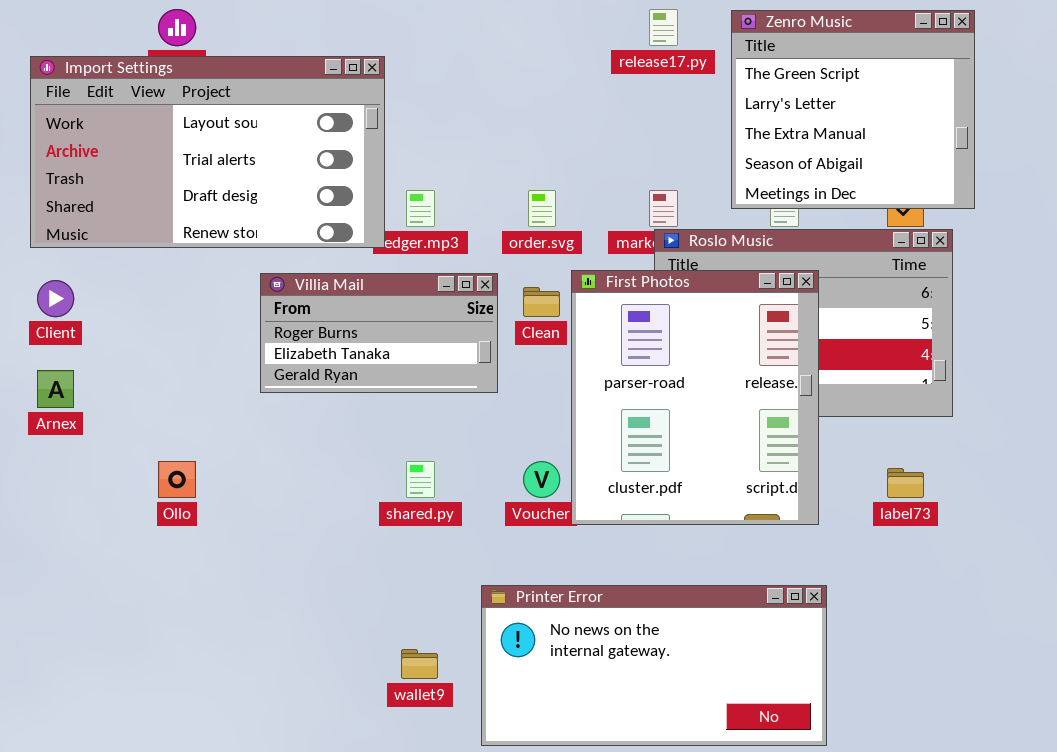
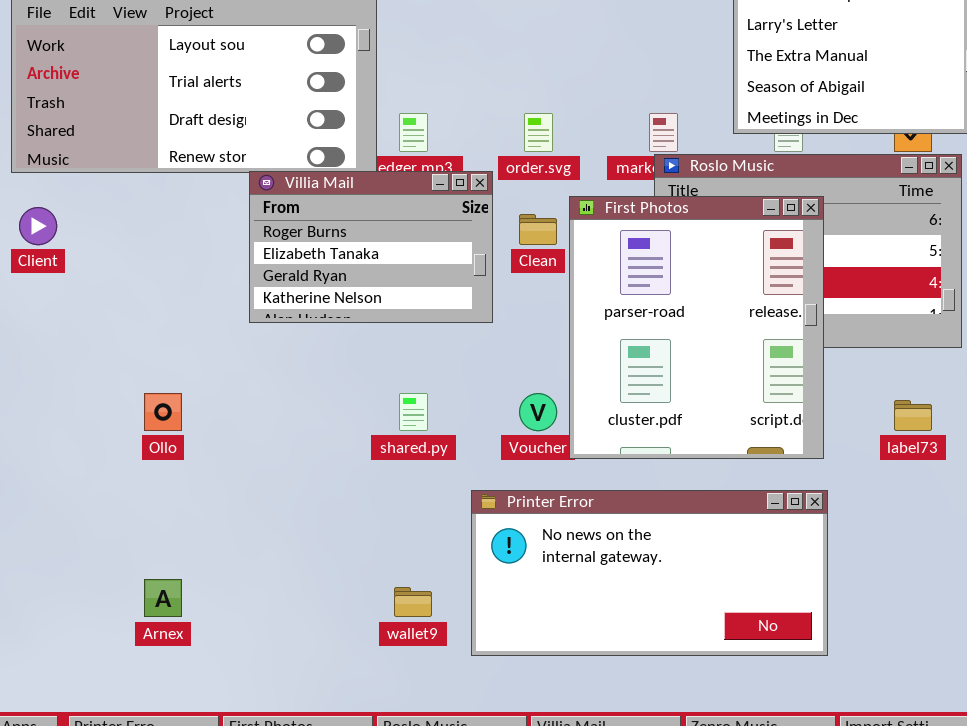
Villia Mail: [260,273,498,393] -> [249,171,493,323], resized
Arnex: [37,370,74,408] -> [144,579,182,617], moved
Printer Error: [481,585,827,746] -> [471,490,828,656], moved

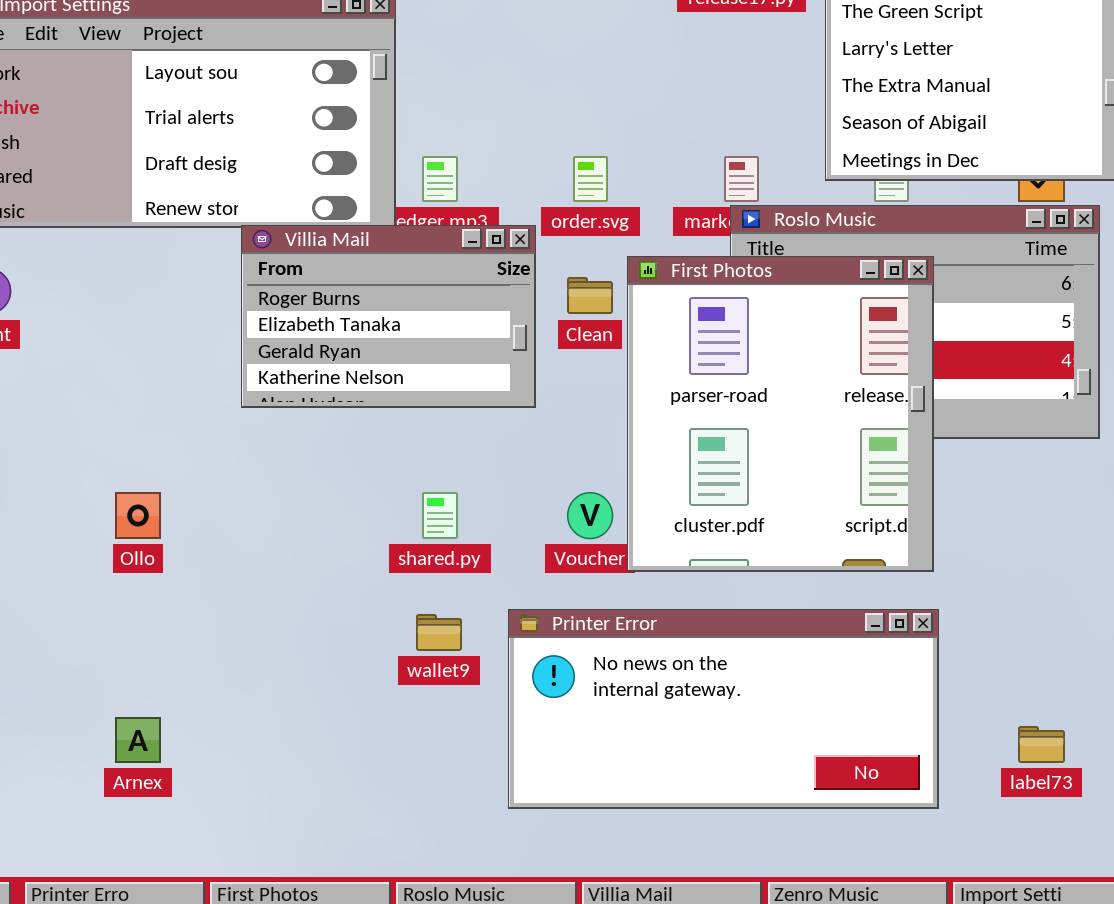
label73: [894,400,932,431] -> [1018,726,1065,763], moved
wallet9: [394,587,432,617] -> [416,614,462,651], moved

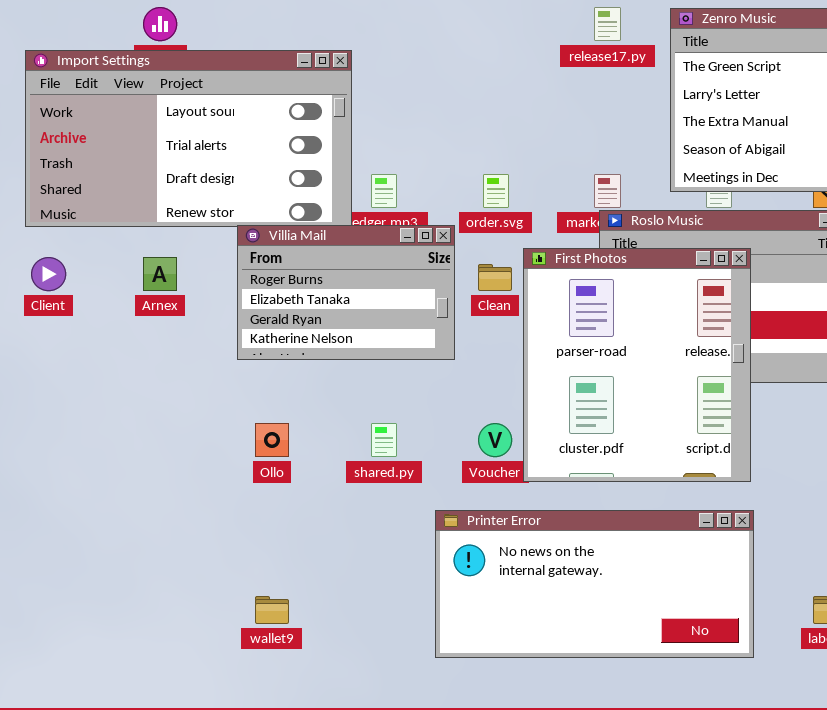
Ollo: [115,492,161,539] -> [255,423,289,457], moved
wallet9: [416,614,462,651] -> [255,596,289,624], moved
Arnex: [115,717,161,763] -> [143,257,177,291], moved

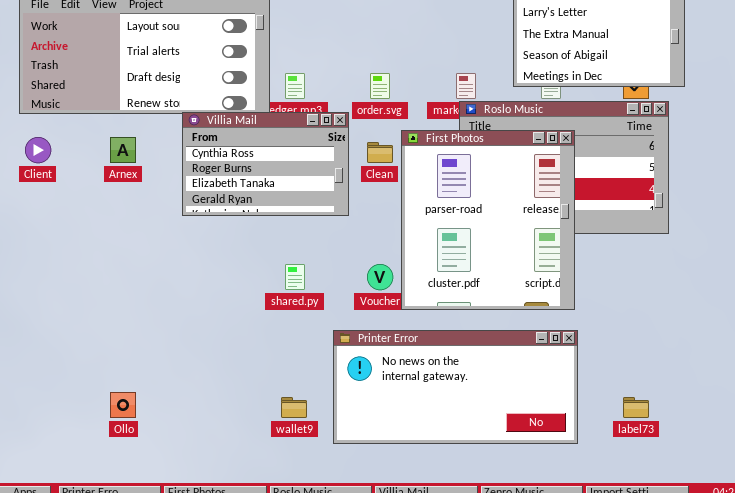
Villia Mail: [237,225,455,360] -> [182,112,349,216], scrolled up 1 row
Ollo: [255,423,289,457] -> [110,392,136,418], moved
wallet9: [255,596,289,624] -> [281,397,307,418], moved

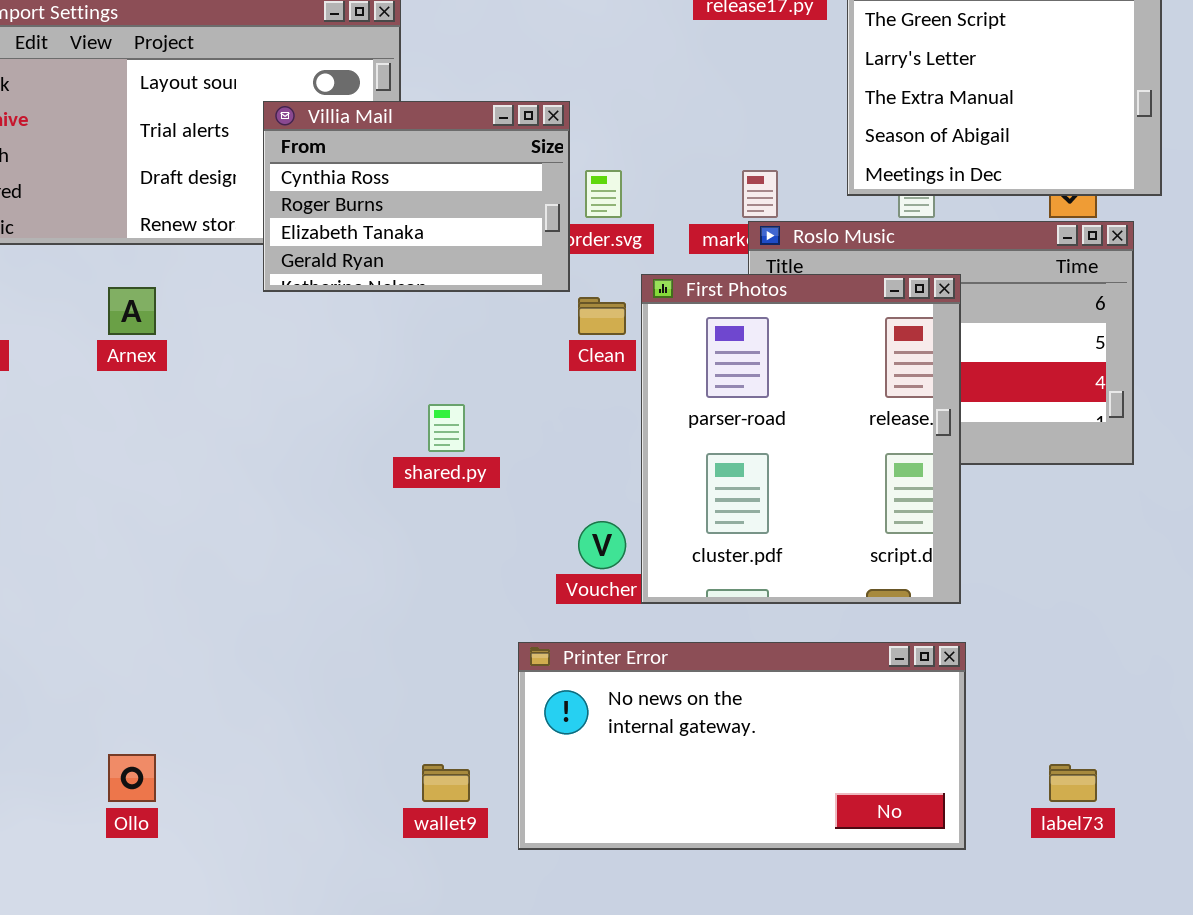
Villia Mail: [182,112,349,216] -> [263,101,570,292], moved
shared.py: [285,264,305,290] -> [428,404,465,452], moved

